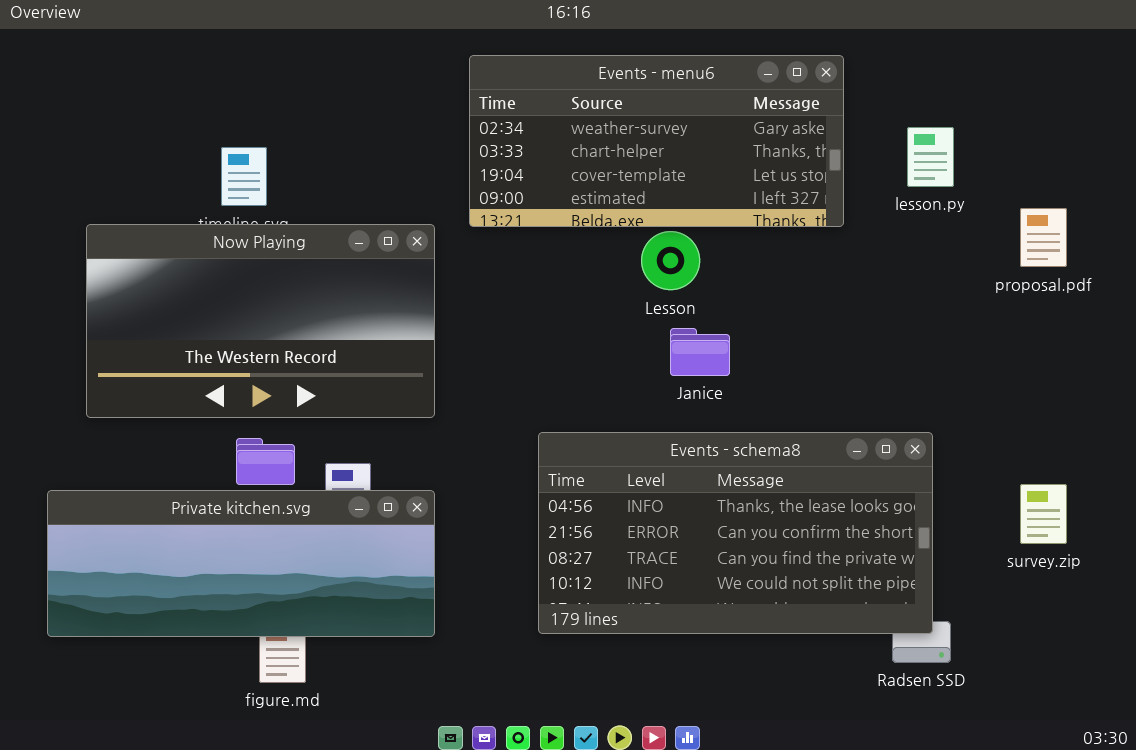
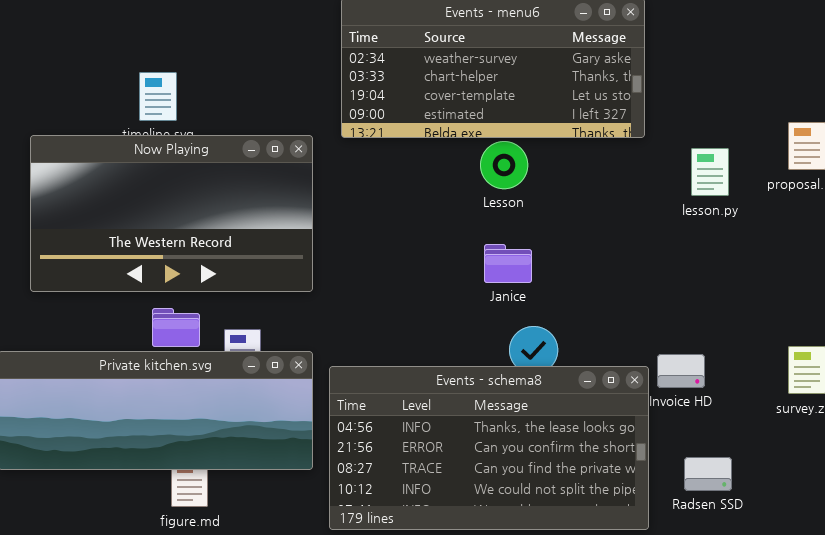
lesson.py: [907,127,954,187] -> [691,148,729,196], moved
Janice: [670,328,730,376] -> [484,244,532,283], moved
Events - schema8: [538,432,933,634] -> [329,366,649,530], moved

